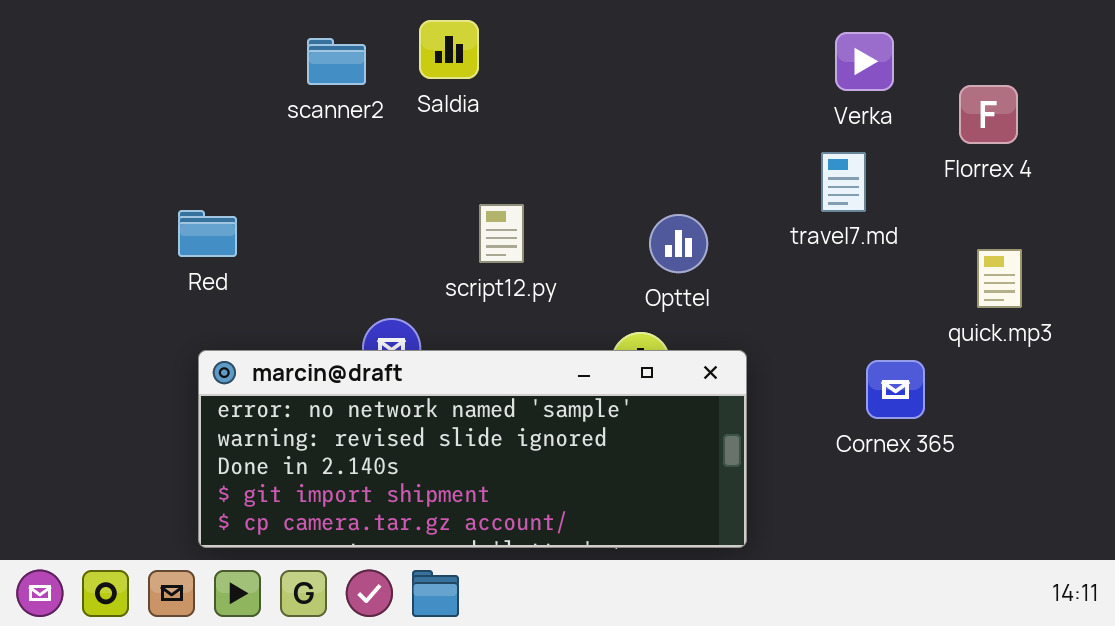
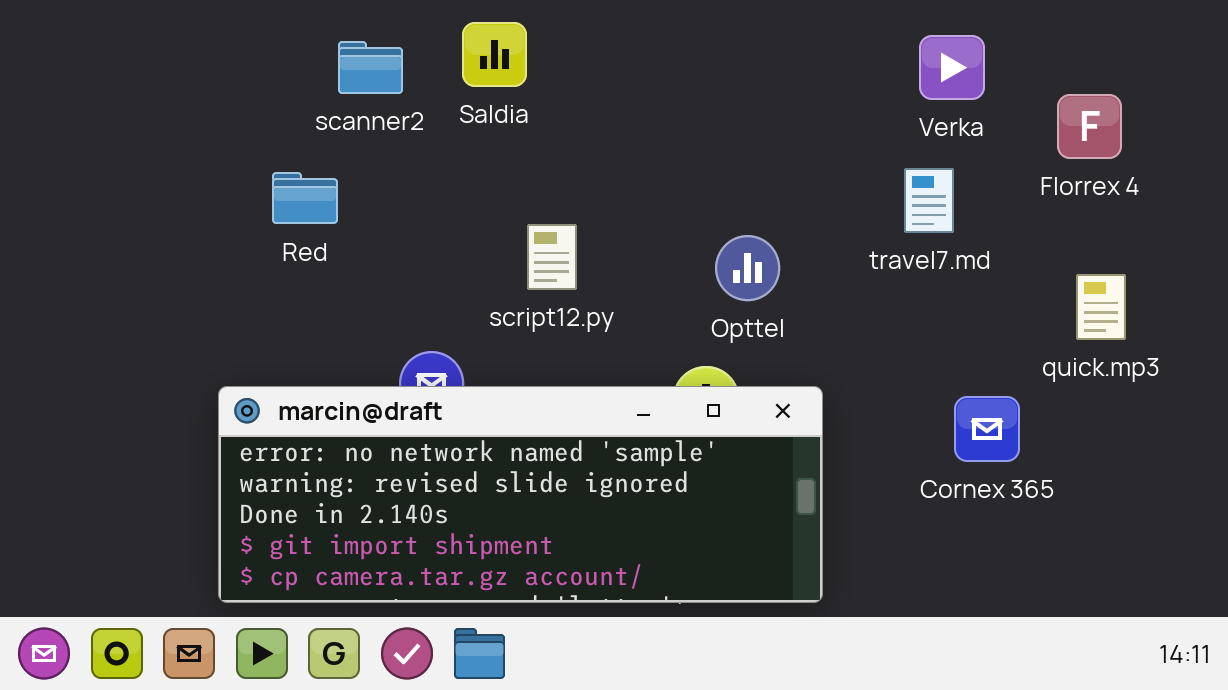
Red: [178,210,237,257] -> [272,172,338,224], moved

